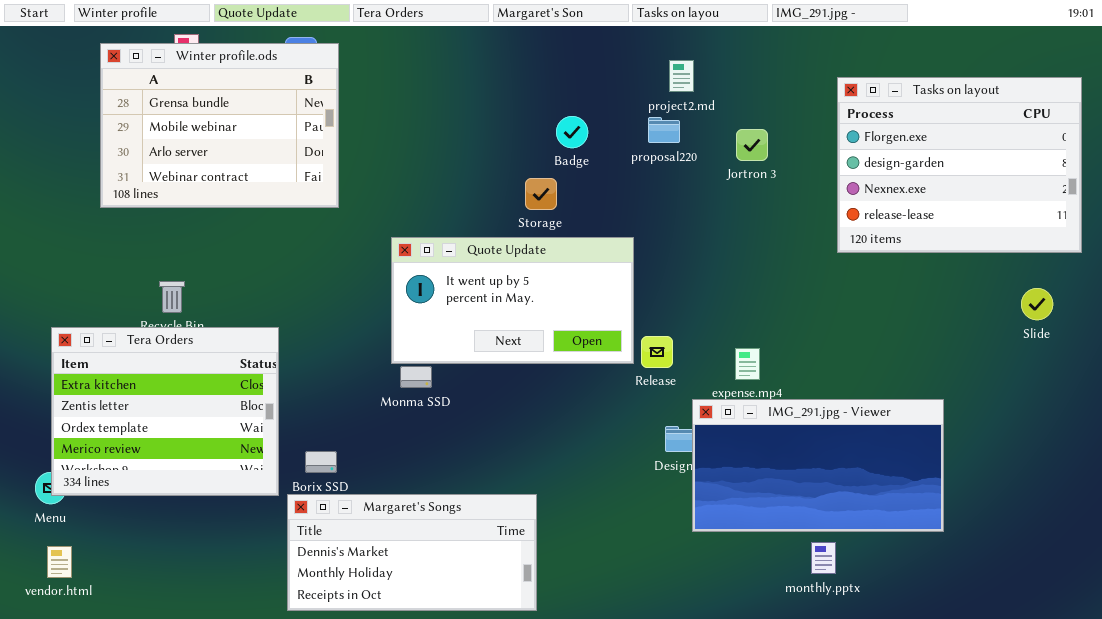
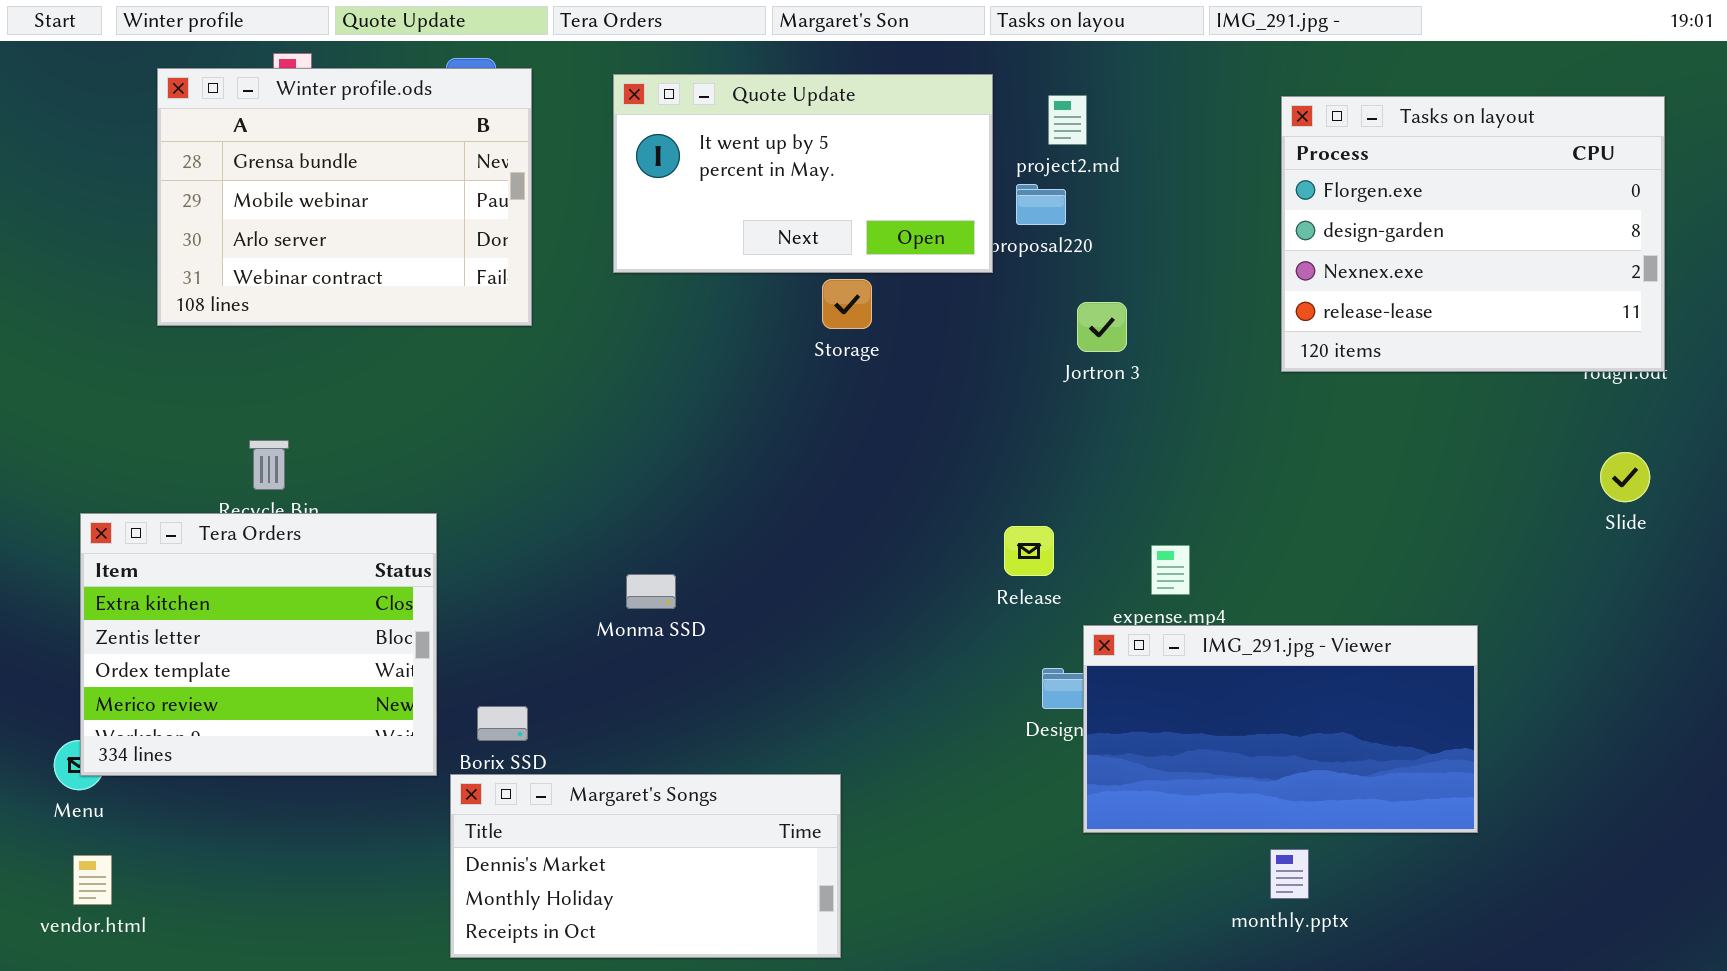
Tasks on layout: [837,77,1082,253] -> [1281,96,1665,372], moved
Jortron 3: [736,129,768,161] -> [1077,302,1127,352], moved
Quote Update: [391,237,634,364] -> [613,74,993,273], moved

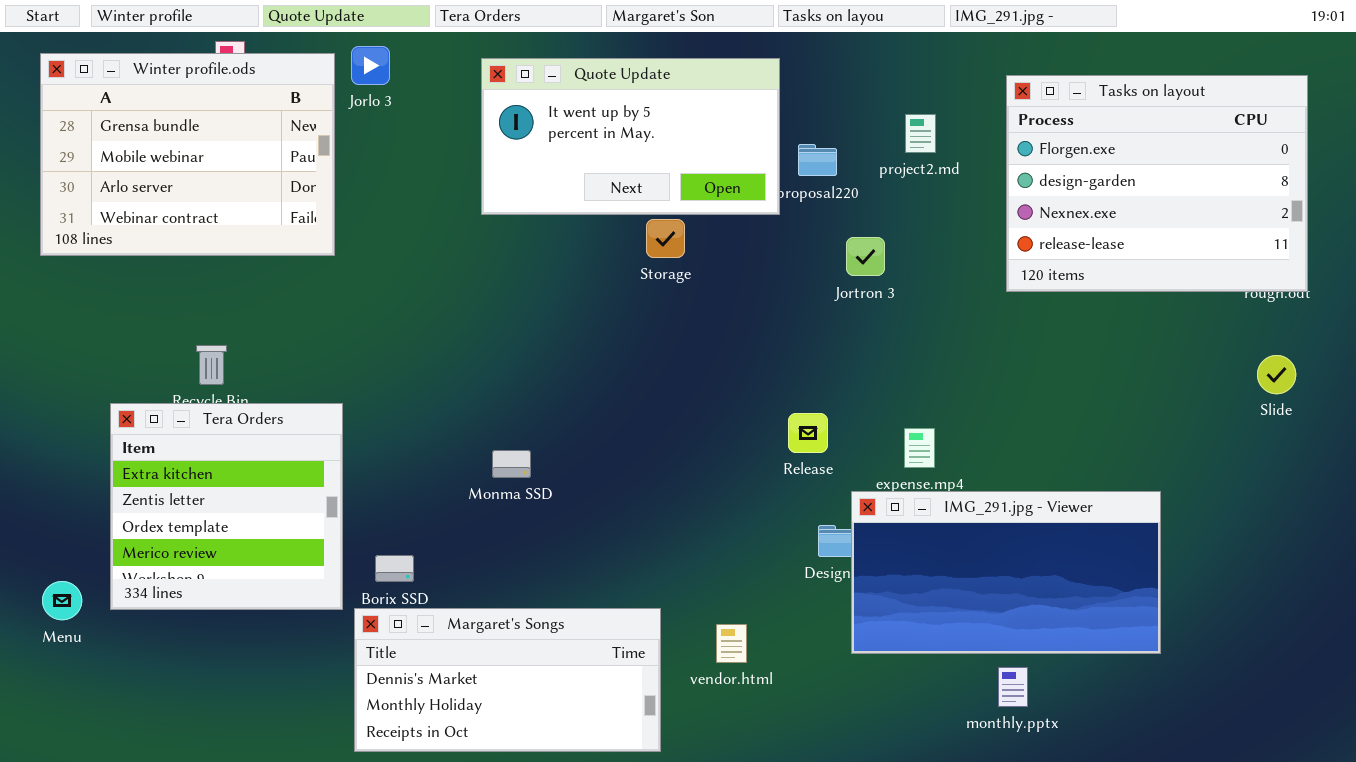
Winter profile.ods: [157,68,532,326] -> [40,53,335,256], moved
project2.md: [1048,95,1087,145] -> [905,114,936,153], moved
Tera Orders: [80,513,437,776] -> [110,403,343,610], resized
vendor.html: [73,855,112,905] -> [716,624,747,663], moved

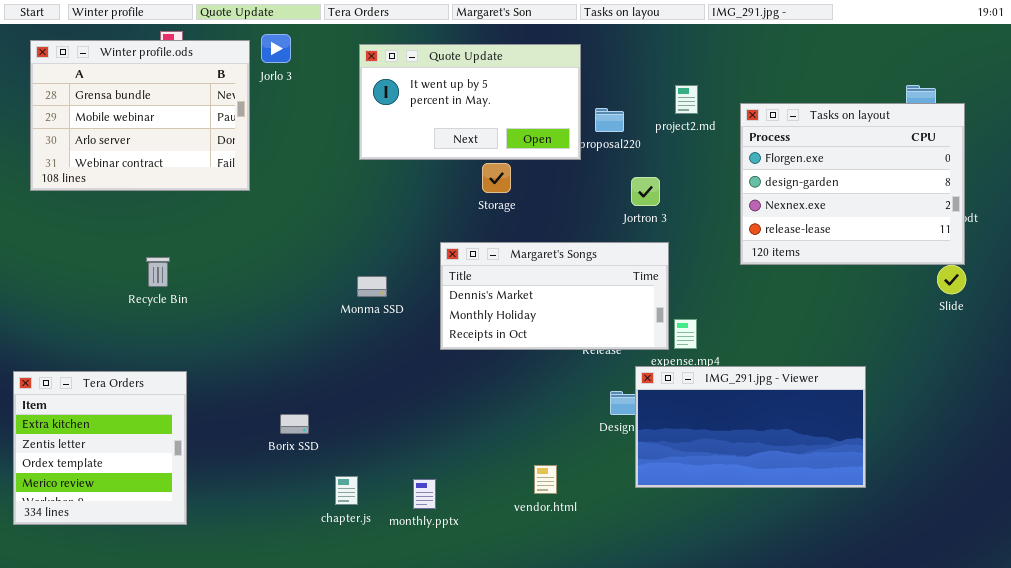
Tasks on layout: [1006,75,1308,292] -> [740,103,965,265], moved
Tera Orders: [110,403,343,610] -> [13,371,187,525], moved
Monma SSD: [492,450,531,478] -> [357,276,387,297], moved
Margaret's Songs: [354,608,661,752] -> [440,242,669,350], moved
monthly.pptx: [998,667,1028,707] -> [413,479,436,509], moved

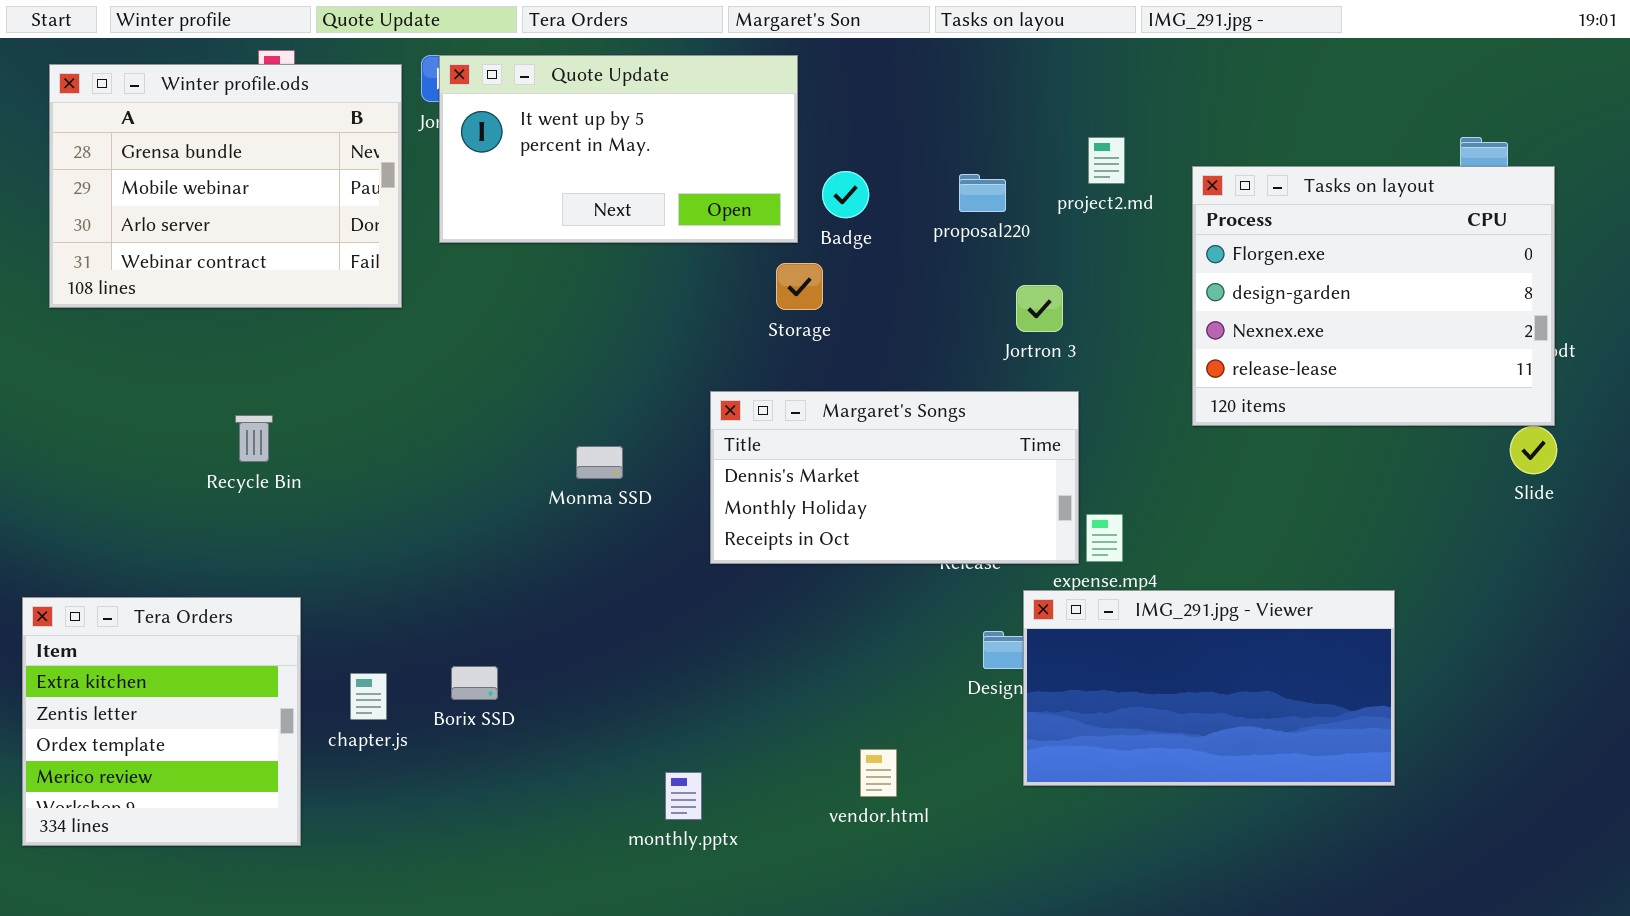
Quote Update: [359,44,581,160] -> [439,55,798,243], moved
chapter.js: [335,476,358,505] -> [350,673,387,720], moved

